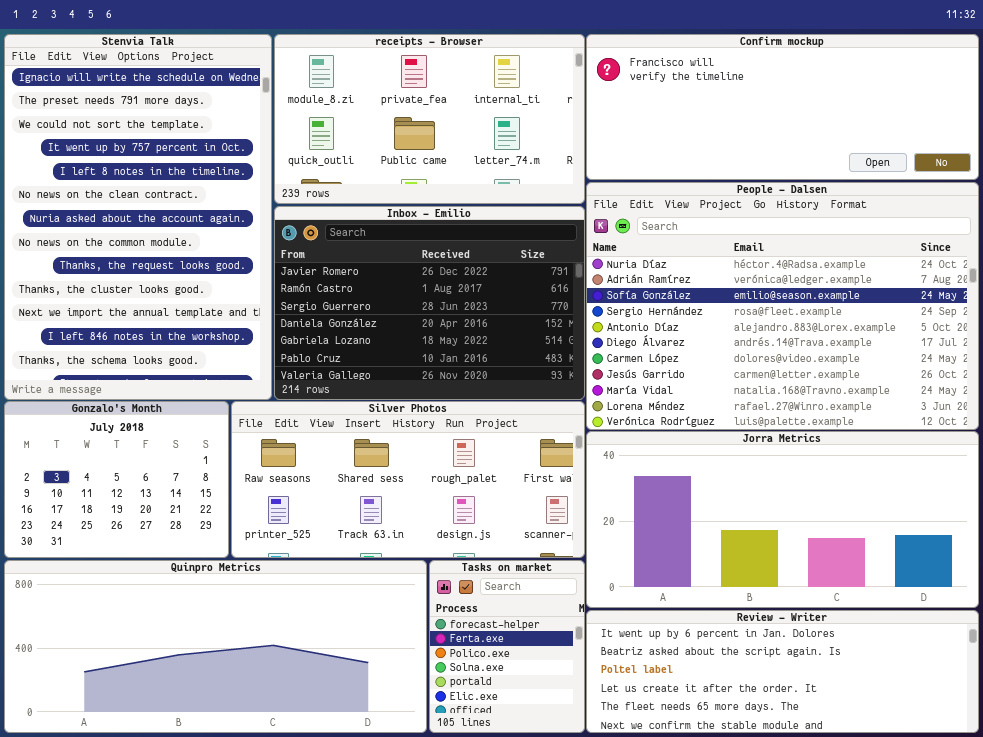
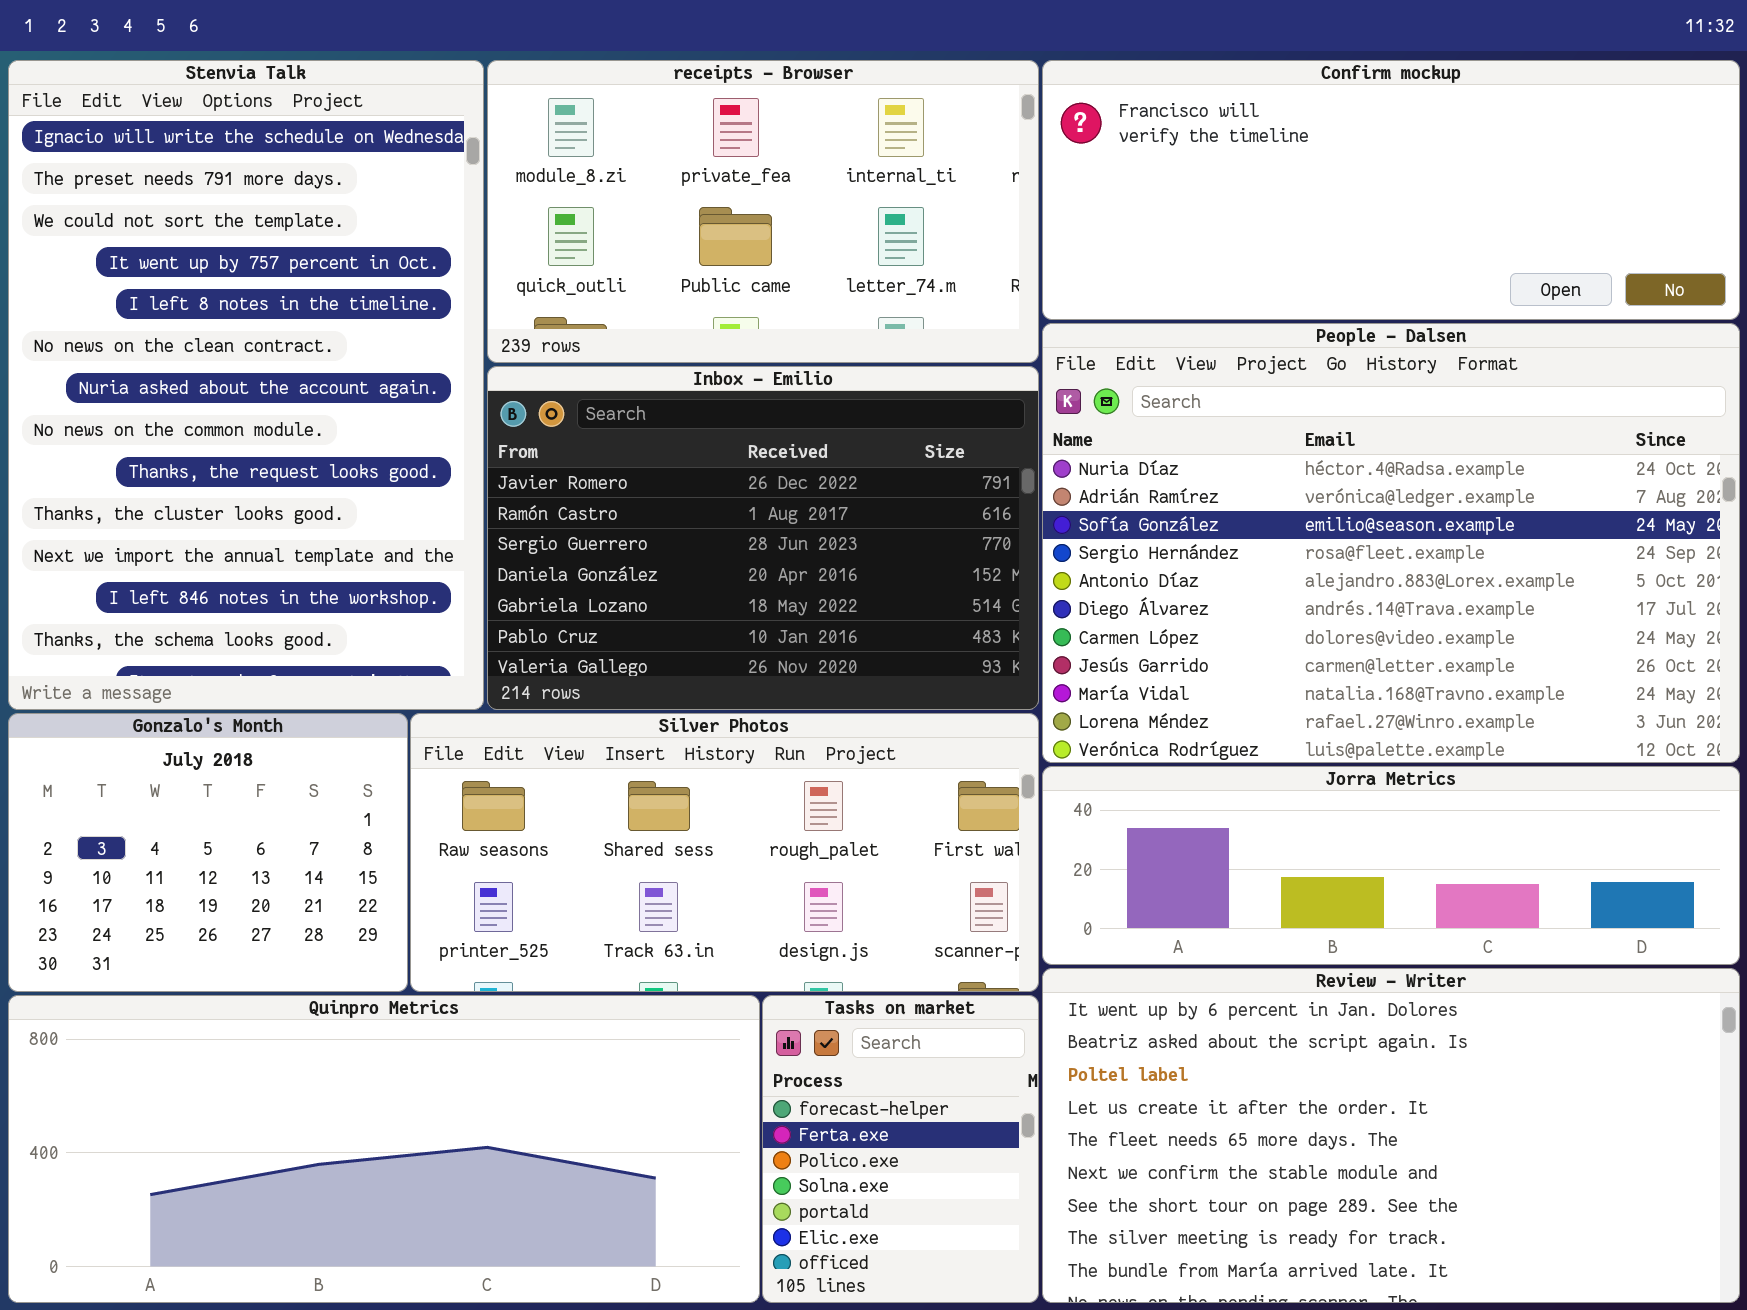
Jorra Metrics: [586,431,979,608] -> [1042,766,1740,965], resized
Review - Writer: [586,610,979,733] -> [1042,968,1740,1303], resized

